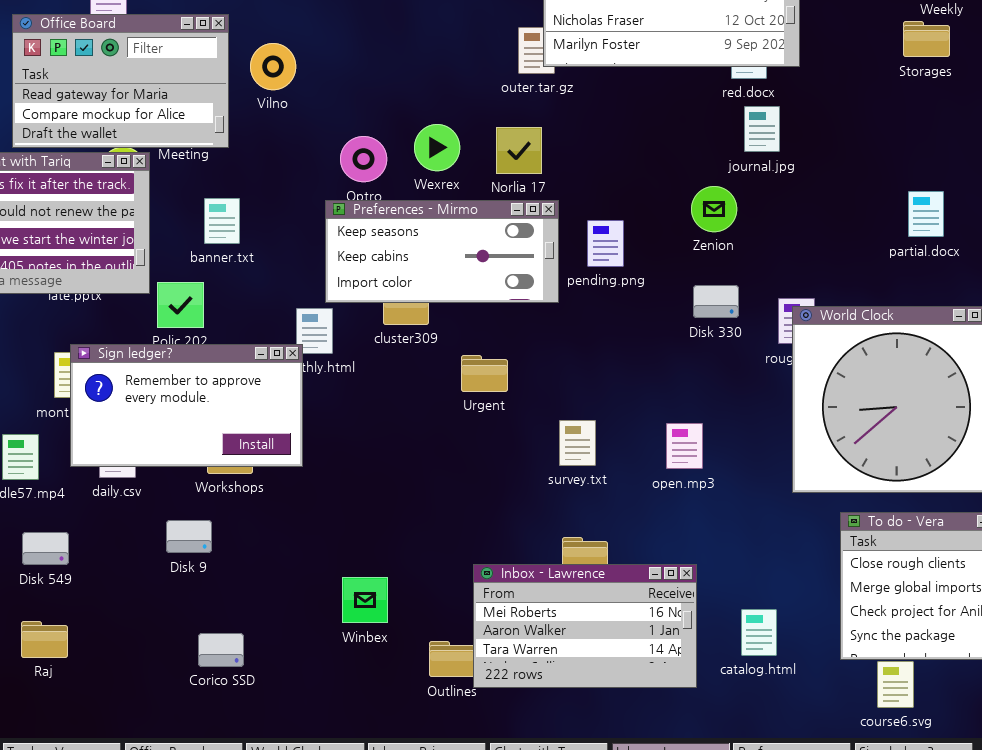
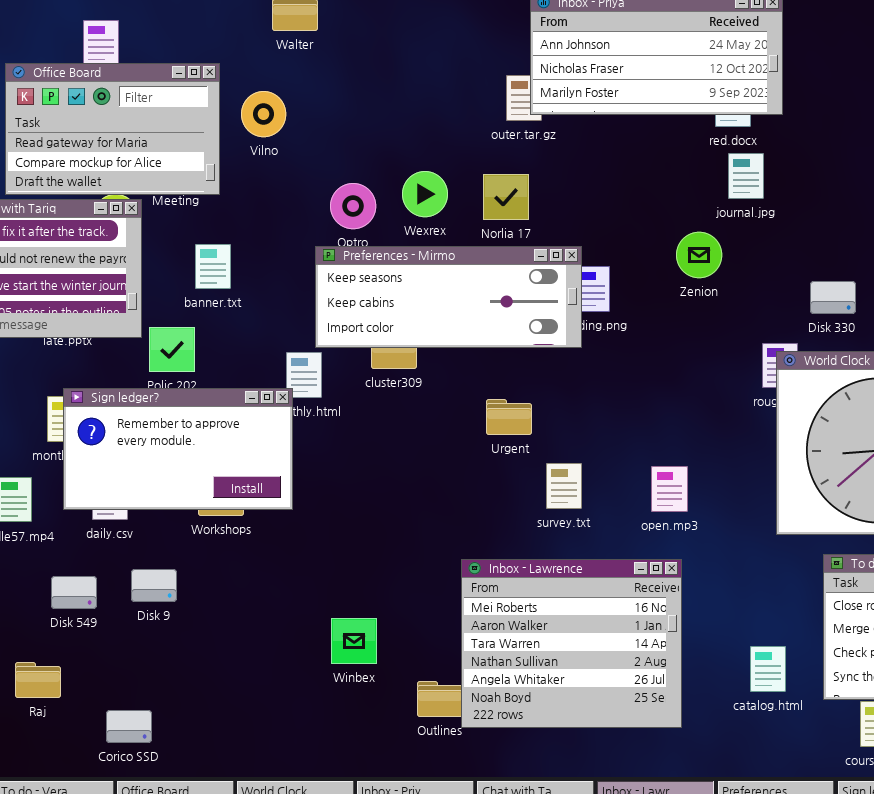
Preferences - Mirmo: [325,200,559,303] -> [315,246,582,348], resized
Disk 330: [693,285,739,318] -> [810,281,856,314], moved
Urgent: [461,355,508,392] -> [486,399,532,435], moved
Disk 9: [166,520,212,553] -> [131,569,177,602], moved
Disk 549: [22,532,69,565] -> [51,576,97,609], moved
Inbox - Lawrence: [473,564,697,688] -> [461,559,682,728], resized
catalog.html: [741,609,777,656] -> [750,646,786,692], moved
Corico SSD: [198,633,244,667] -> [106,710,152,743], moved

